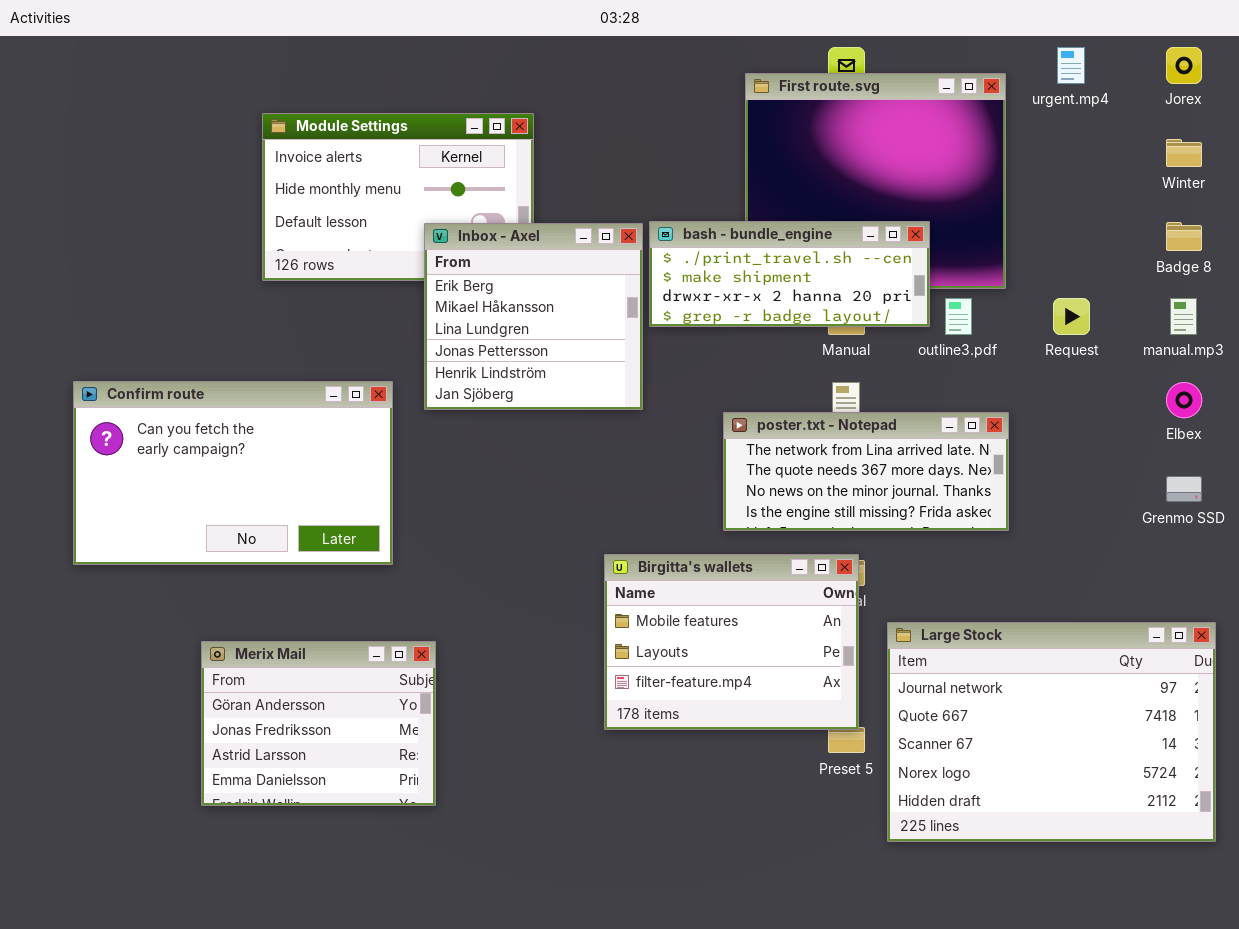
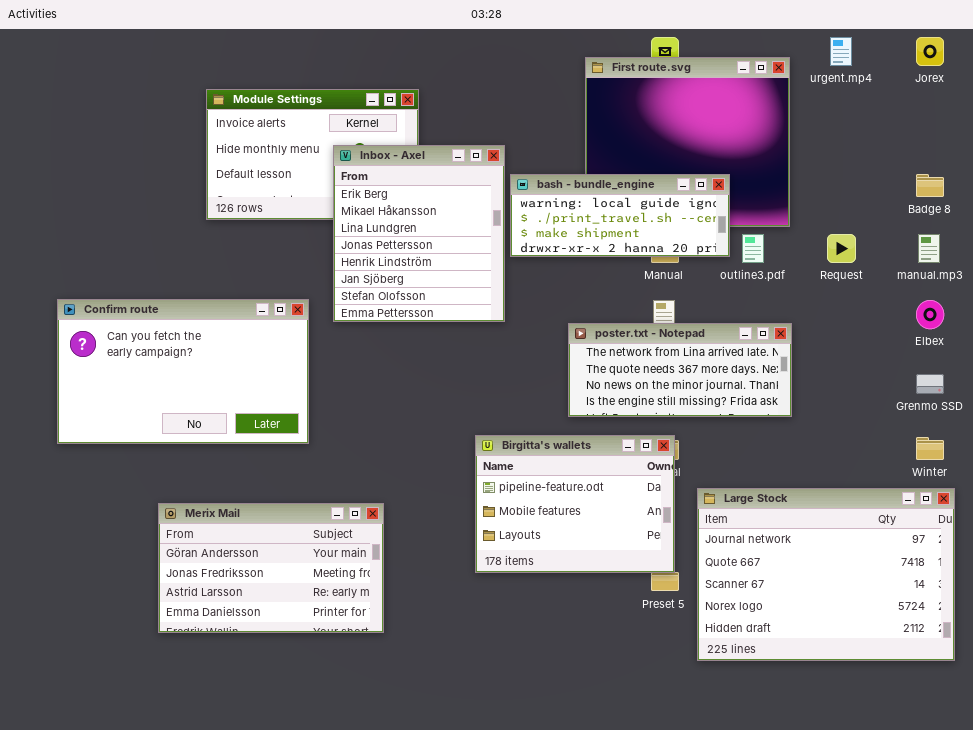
Winter: [1166,139,1202,167] -> [916,437,944,460], moved
bash - bundle_engine: [649,221,930,327] -> [510,174,730,257], scrolled up 1 row
Inbox - Axel: [424,223,643,410] -> [333,145,505,322], resized
Birgitta's wallets: [604,554,859,730] -> [475,435,675,573], scrolled up 1 row
Merix Mail: [201,641,436,806] -> [158,503,384,633], resized

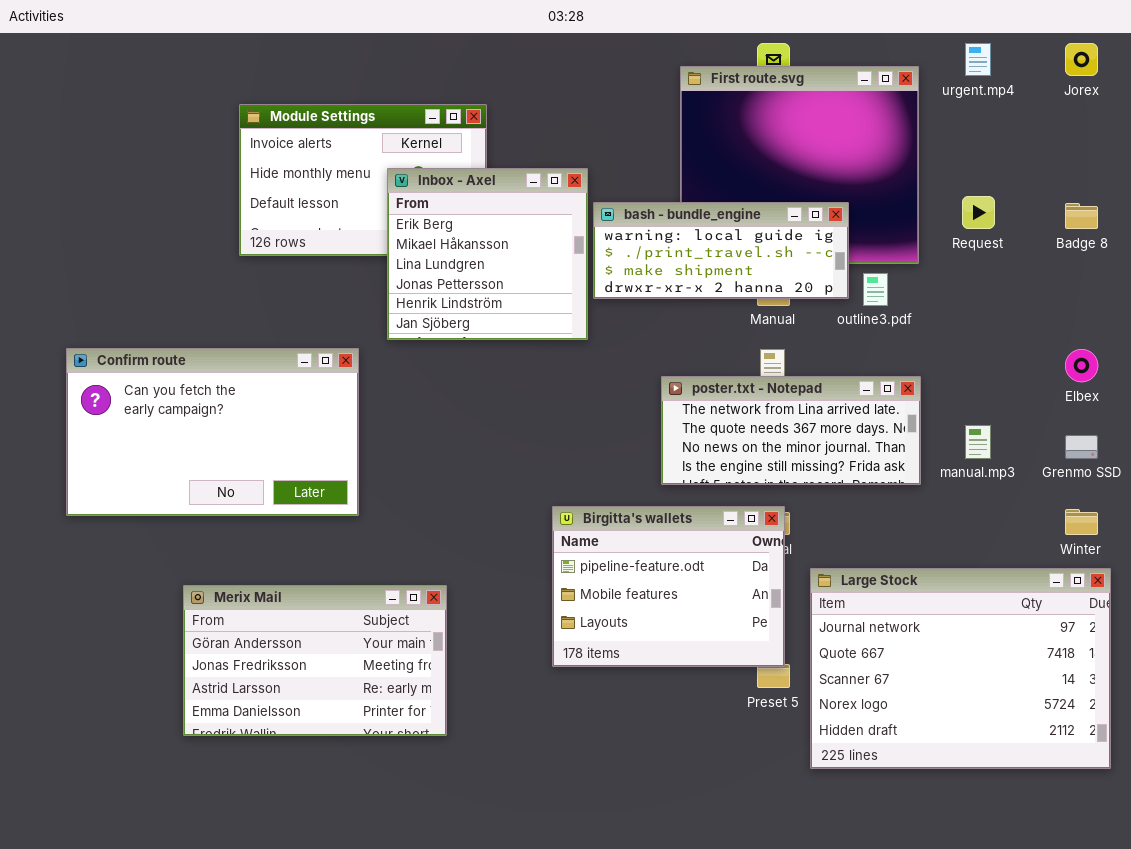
Inbox - Axel: [333,145,505,322] -> [387,168,588,340], resized
Request: [827,234,856,263] -> [962,196,995,229], moved
manual.mp3: [918,234,940,263] -> [965,425,991,459], moved

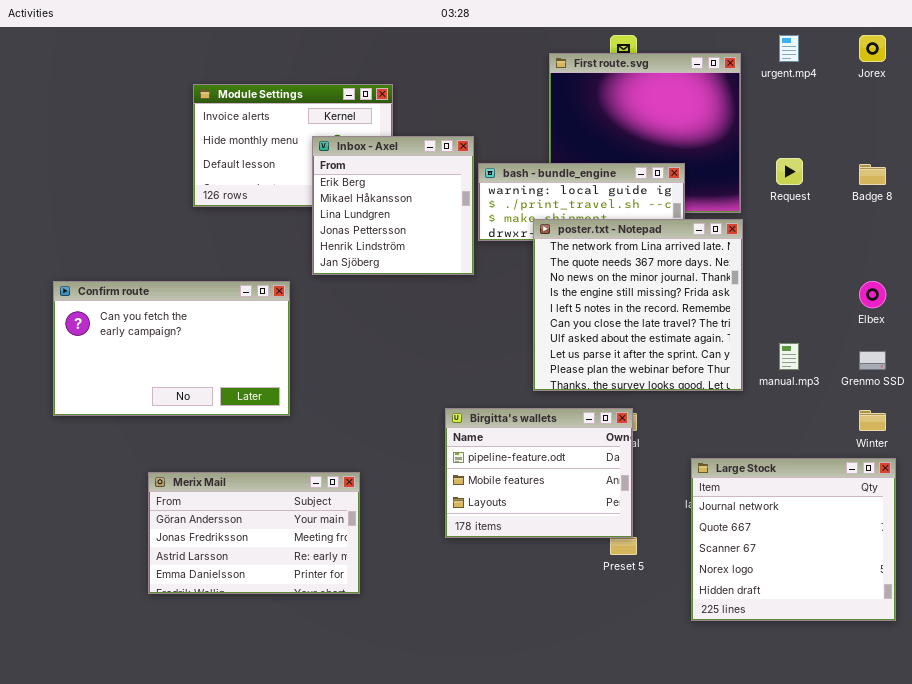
poster.txt - Notepad: [661,376,921,485] -> [533,219,743,391], resized
Large Stock: [810,568,1111,769] -> [691,458,896,621], resized

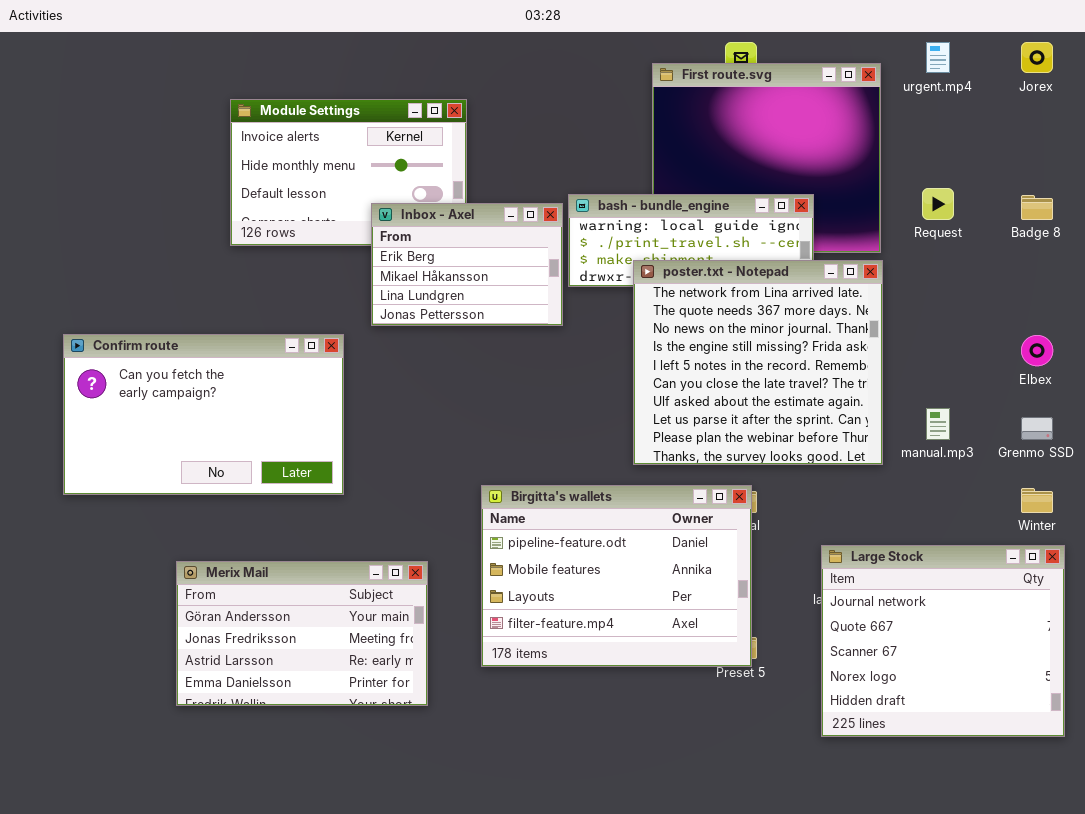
Inbox - Axel: [312,136,474,275] -> [371,203,563,326], resized
Birgitta's wallets: [445,408,633,538] -> [481,485,752,667], resized

